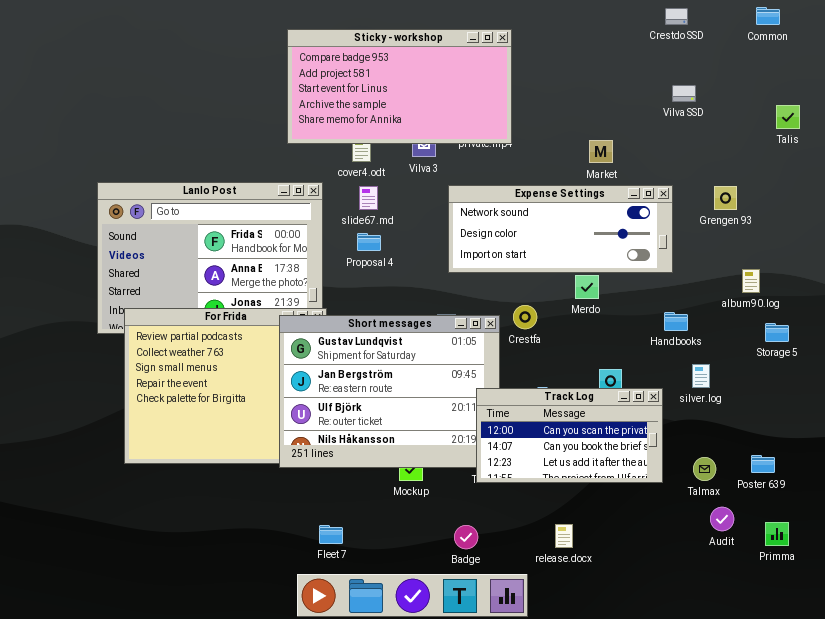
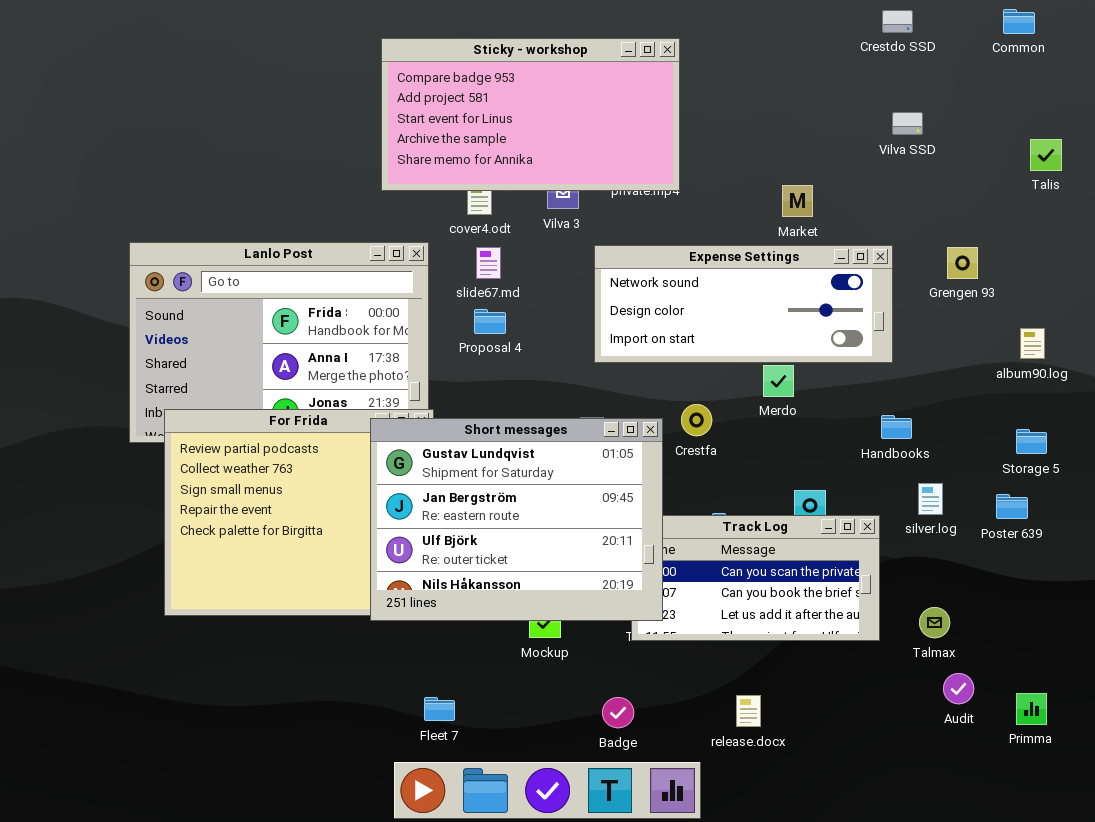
album90.log: [742,269,760,293] -> [1020,328,1045,359], moved
Short messages: [279,315,500,468] -> [370,418,663,621], raised
Poster 639: [751,455,775,473] -> [996,494,1028,519], moved

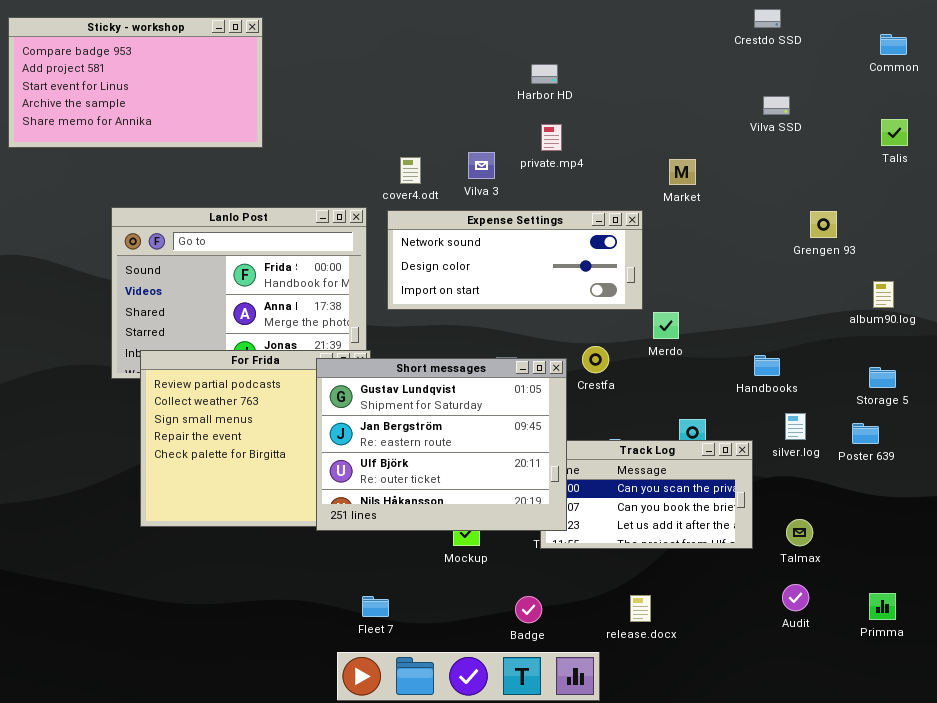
Common: [1003,9,1035,34] -> [880,34,907,55], moved
Sticky - workshop: [381,38,680,191] -> [8,17,263,148], moved
Expense Settings: [594,245,893,363] -> [387,210,643,310], moved
Audit: [943,673,974,704] -> [782,584,809,611], moved

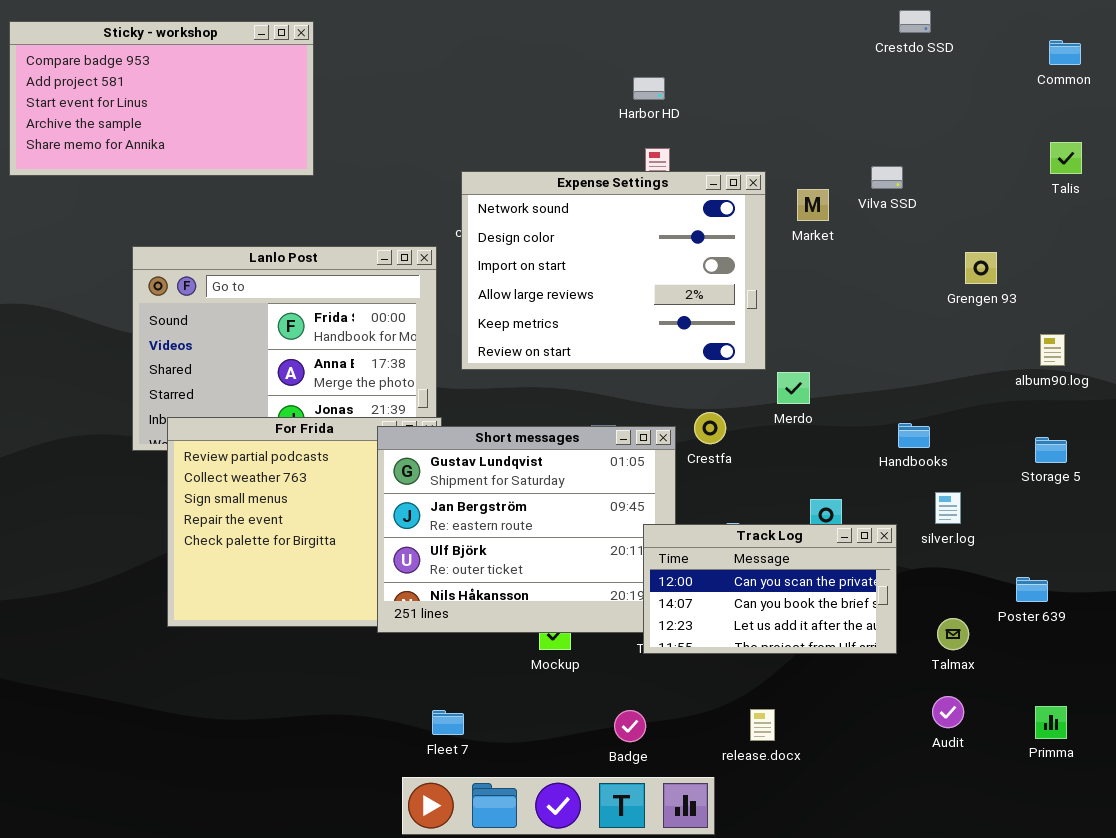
Vilva SSD: [763,96,790,115] -> [871,166,903,189], moved
Expense Settings: [387,210,643,310] -> [461,171,766,370], resized
Poster 639: [852,423,879,444] -> [1016,577,1048,602], moved
Track Log: [540,440,753,549] -> [643,524,897,654], raised

